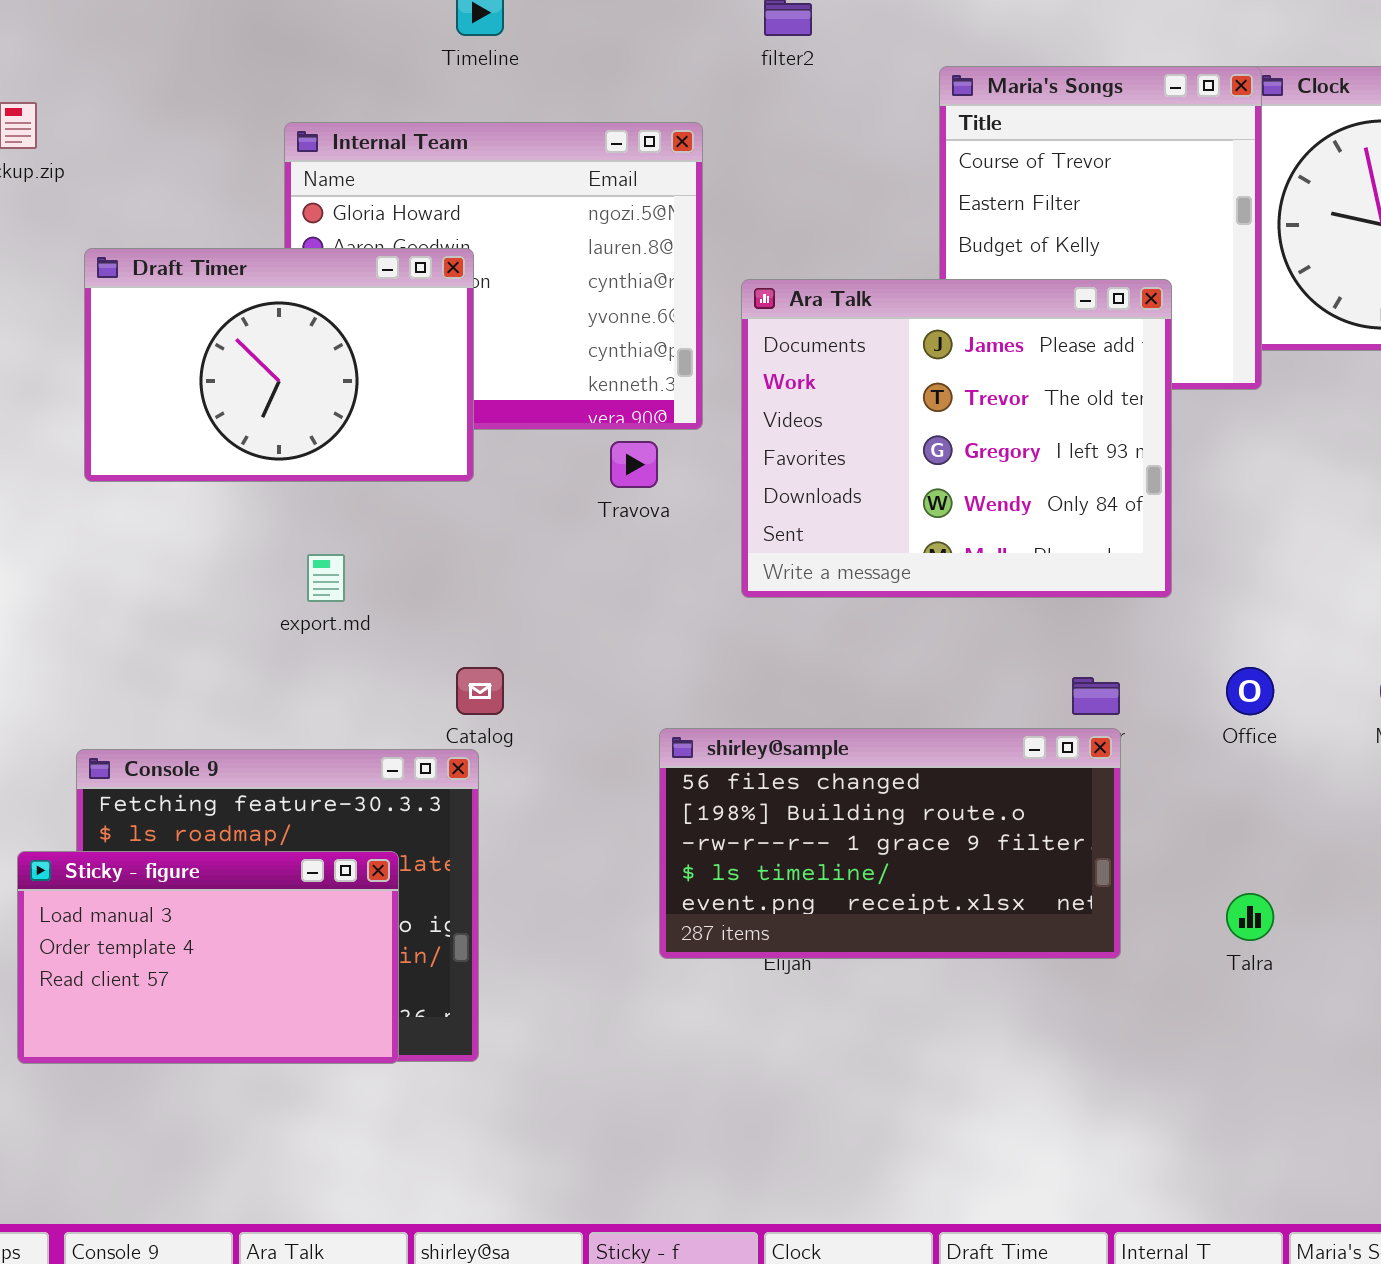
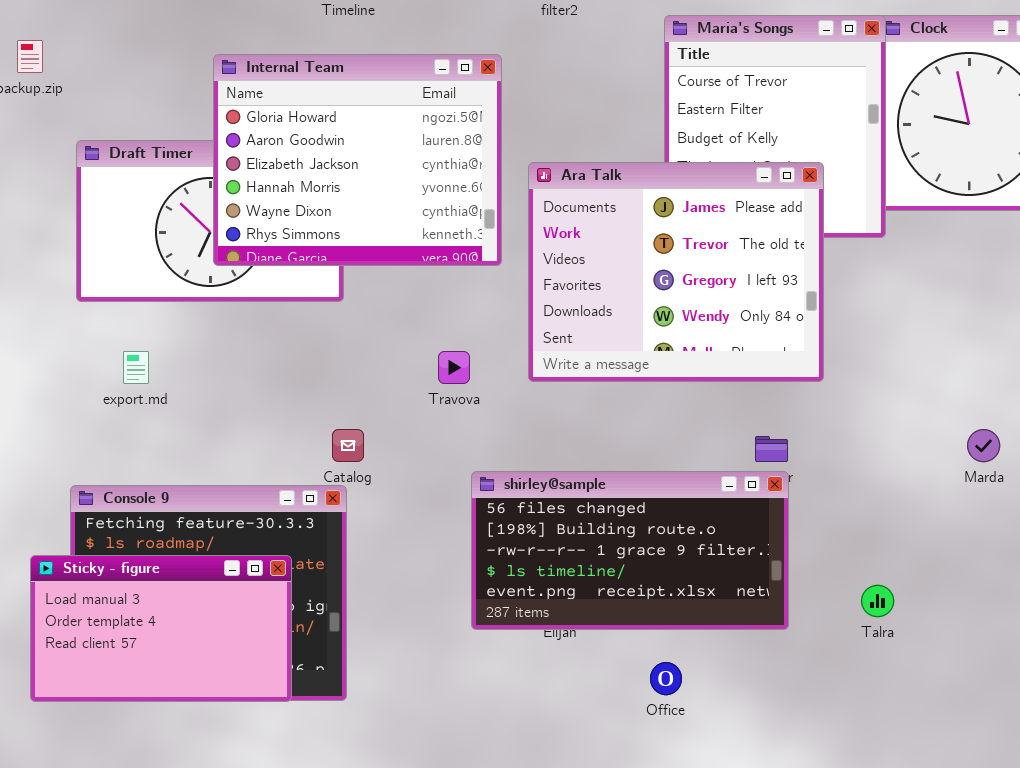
Internal Team: [284,122,703,430] -> [213,54,502,266], raised
Travova: [610,441,658,488] -> [438,351,470,384], moved
export.md: [307,554,345,602] -> [123,351,149,384], moved
Office: [1226,667,1274,715] -> [650,662,682,695], moved

